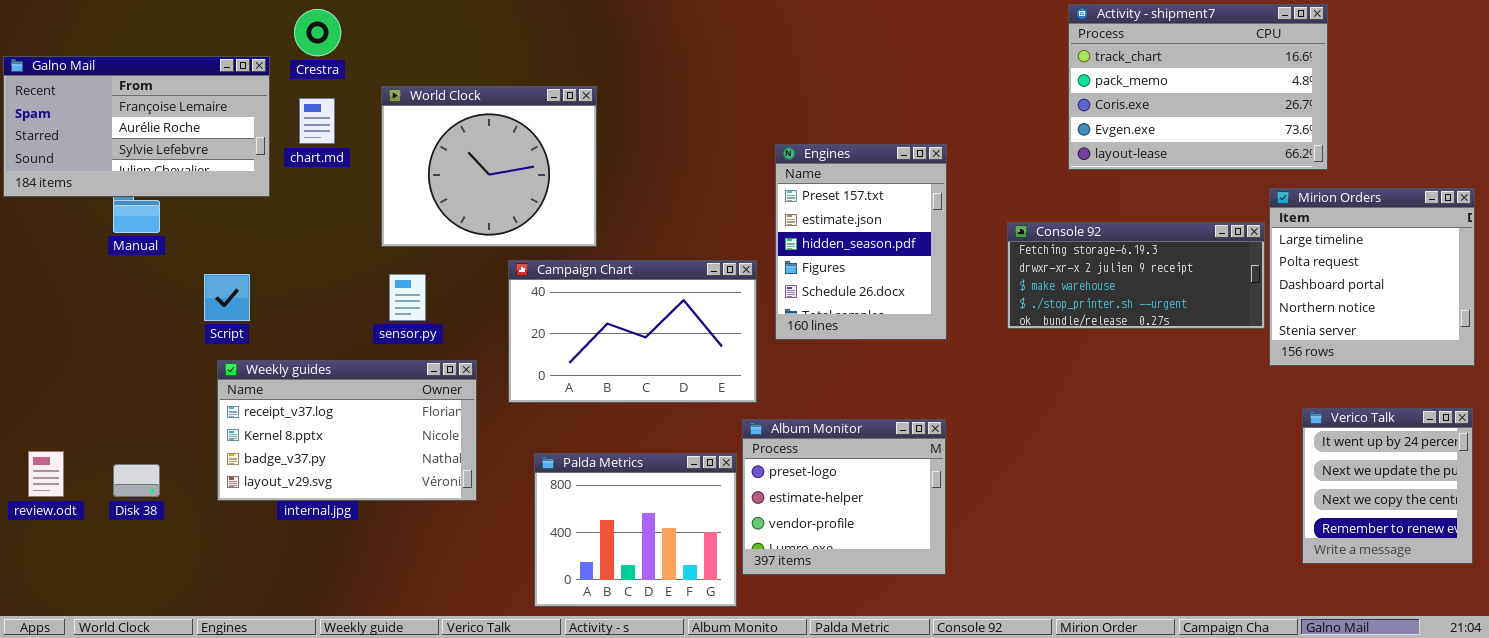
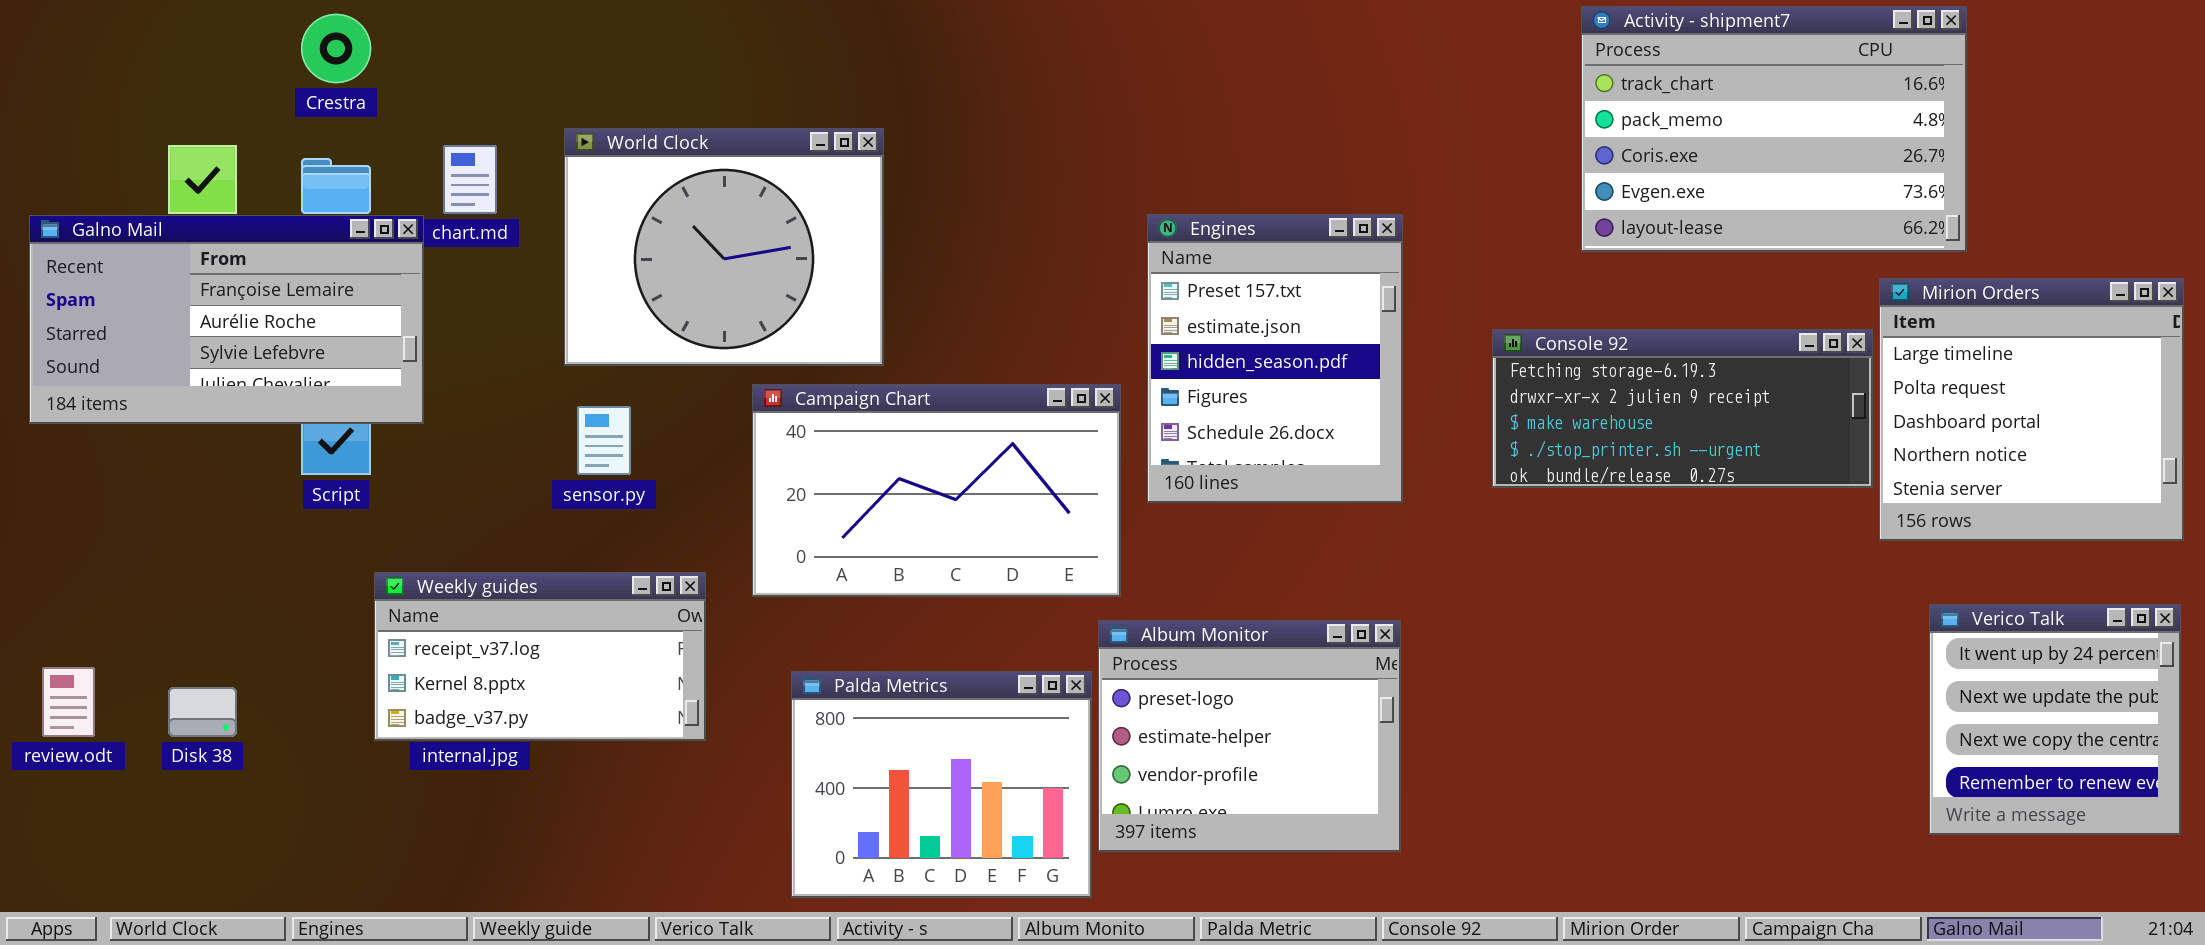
Crestra: [294,9,341,56] -> [301,14,371,83], moved
Galno Mail: [3,56,270,197] -> [29,215,424,424], moved
Weekly guides: [217,360,477,501] -> [374,572,706,741], resized

